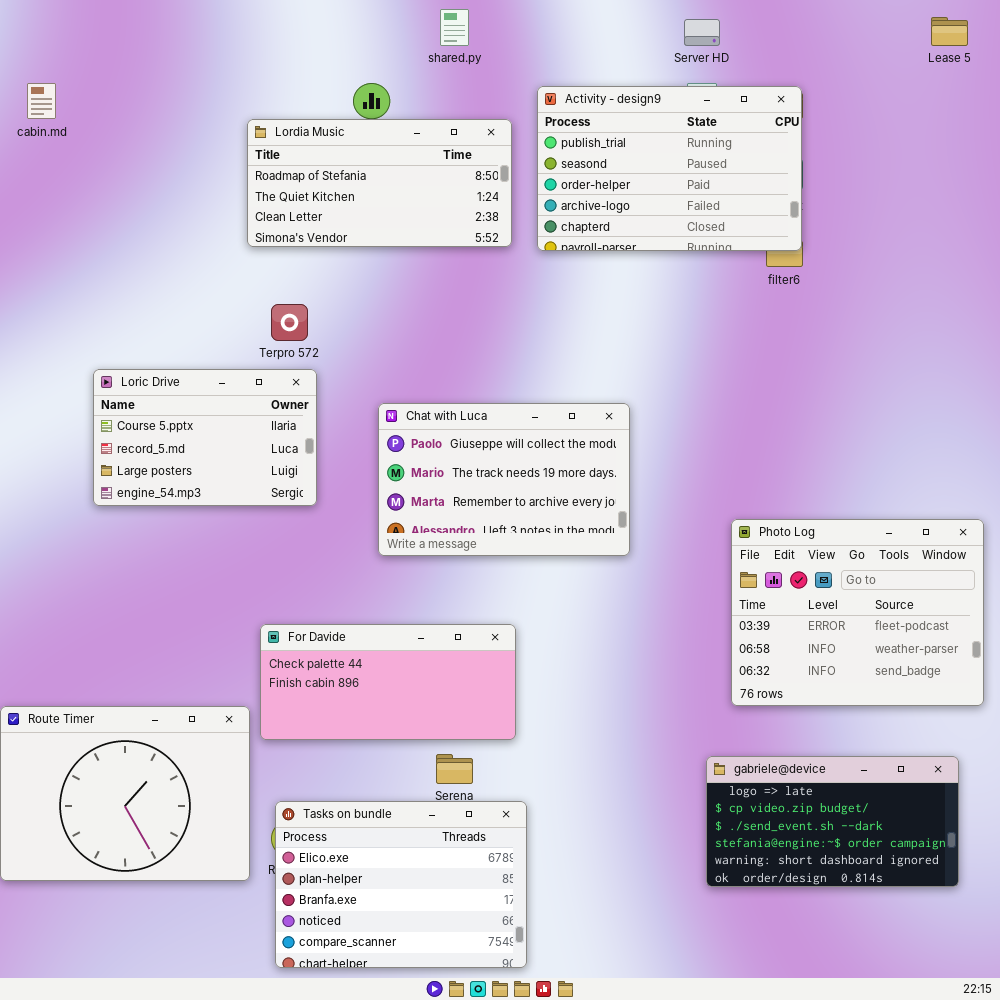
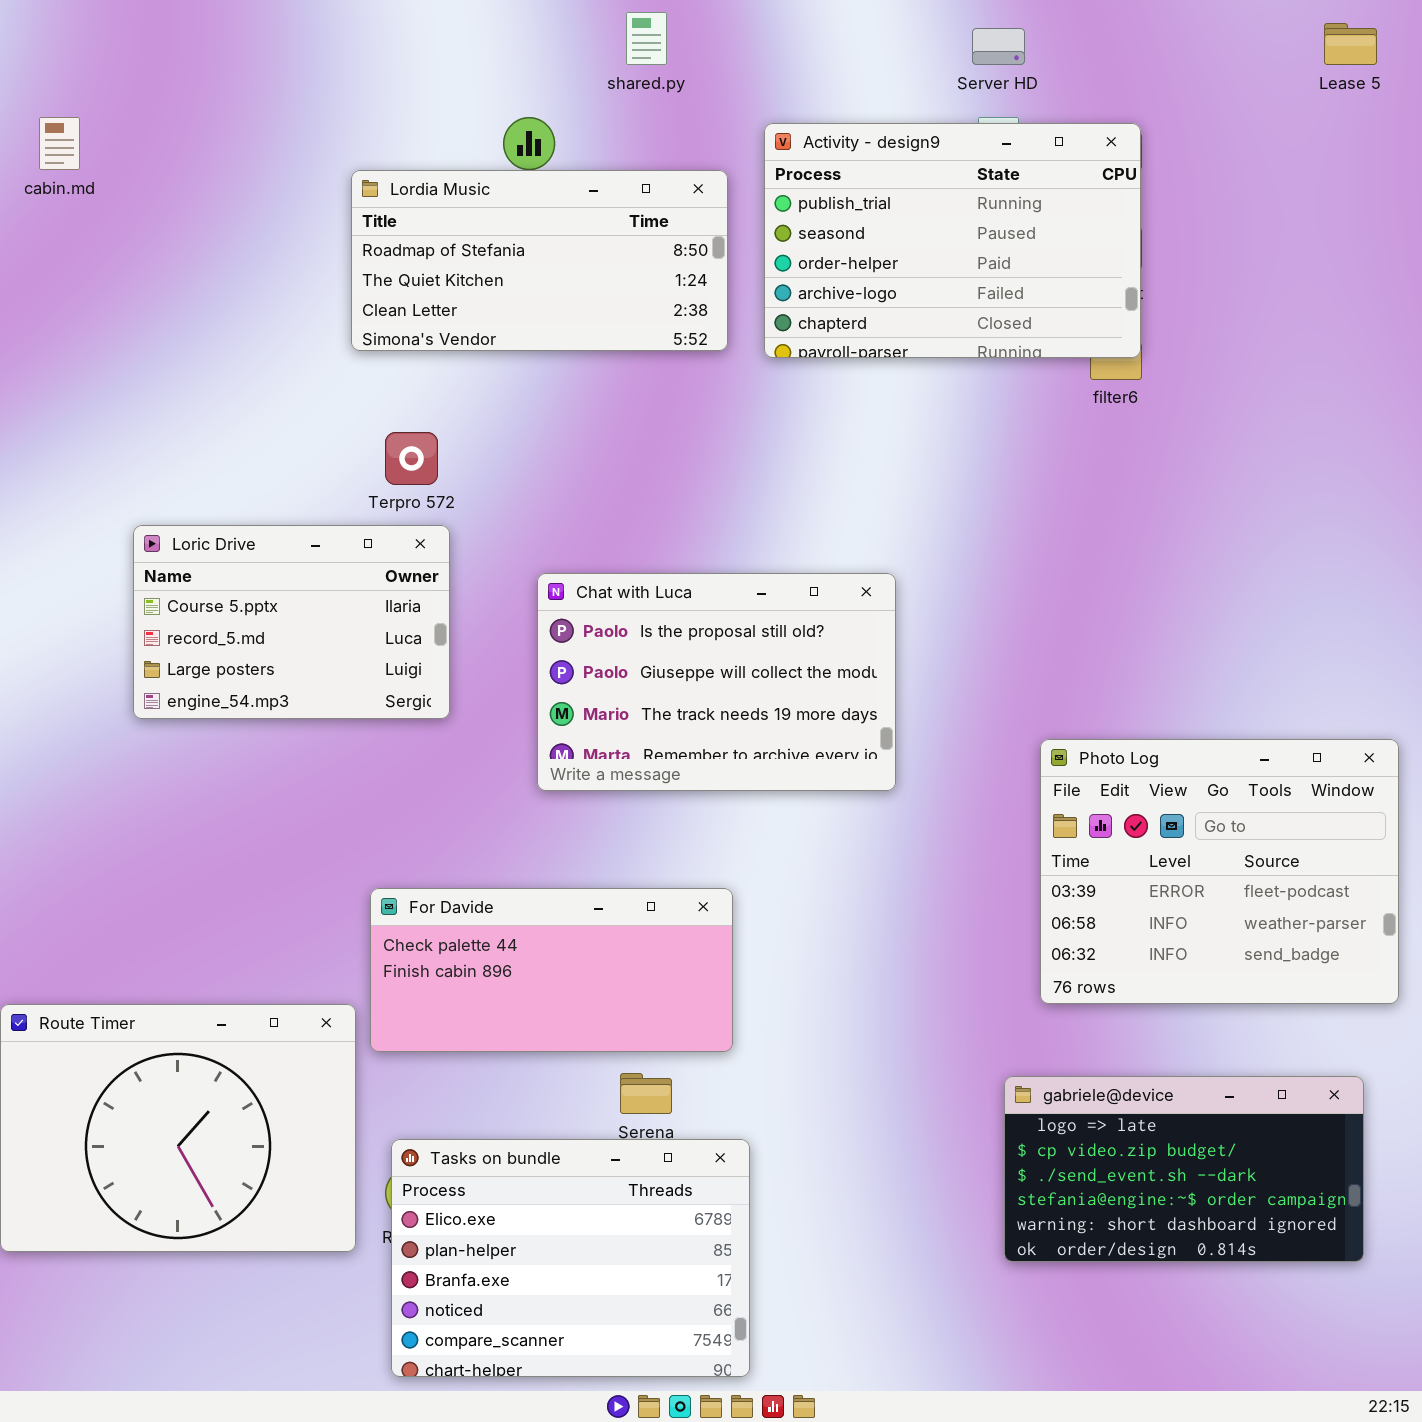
Chat with Luca: [378,403,630,556] -> [537,573,896,791], scrolled up 1 row

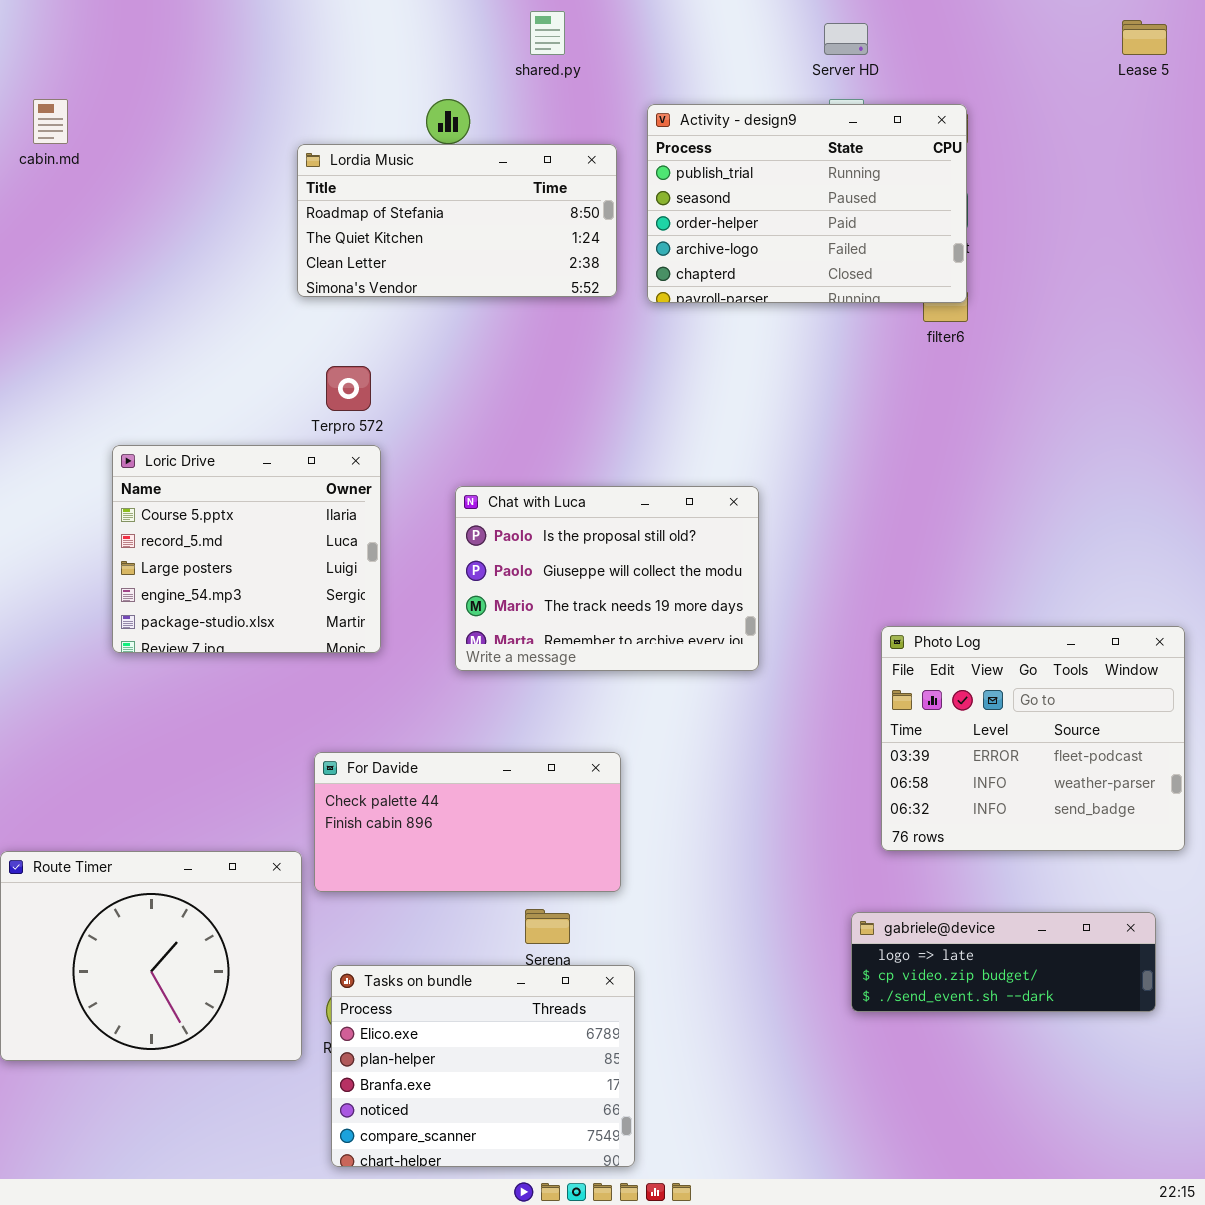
Loric Drive: [133,525,450,719] -> [112,445,381,653], resized
gabriele@device: [1004,1076,1364,1262] -> [851,912,1156,1012], resized

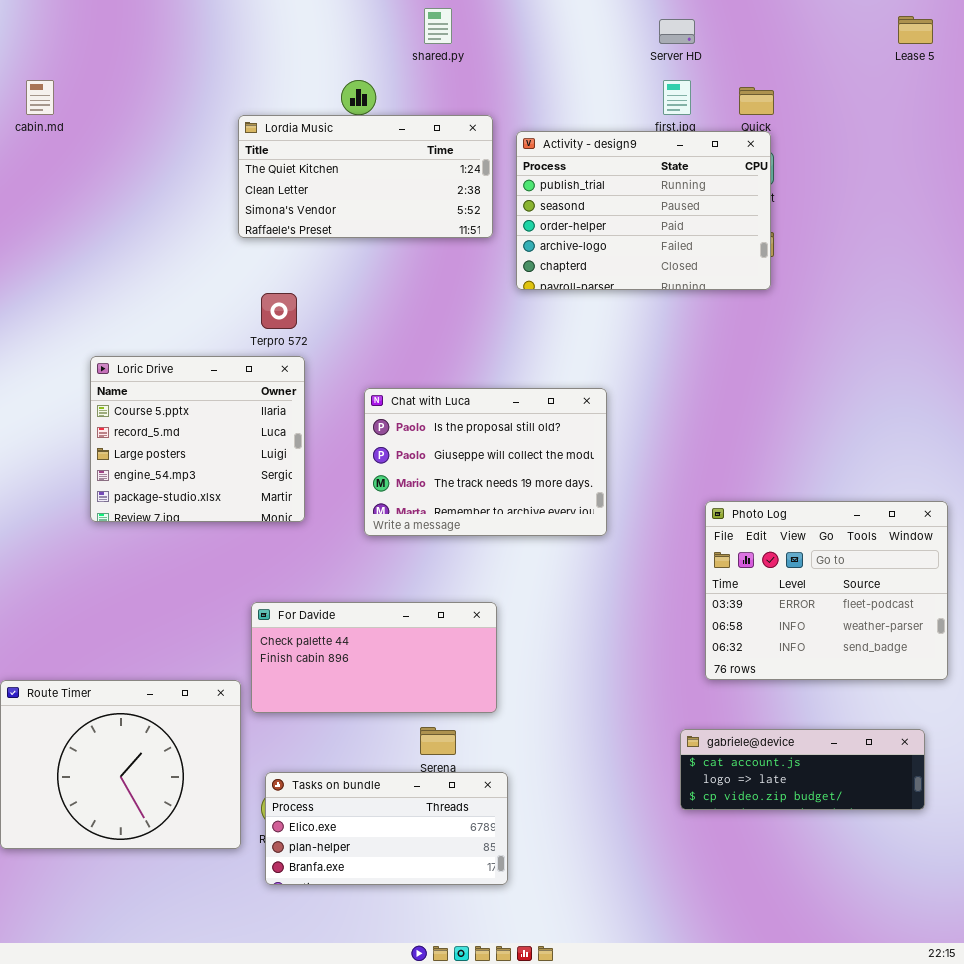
Activity - design9: [647,104,967,303] -> [516,131,771,290], moved
Lordia Music: [297,144,617,297] -> [238,115,493,238], scrolled down 1 row
gabriele@device: [851,912,1156,1012] -> [680,729,925,810], scrolled up 1 row
Tasks on bundle: [331,965,635,1167] -> [265,772,508,885], resized

